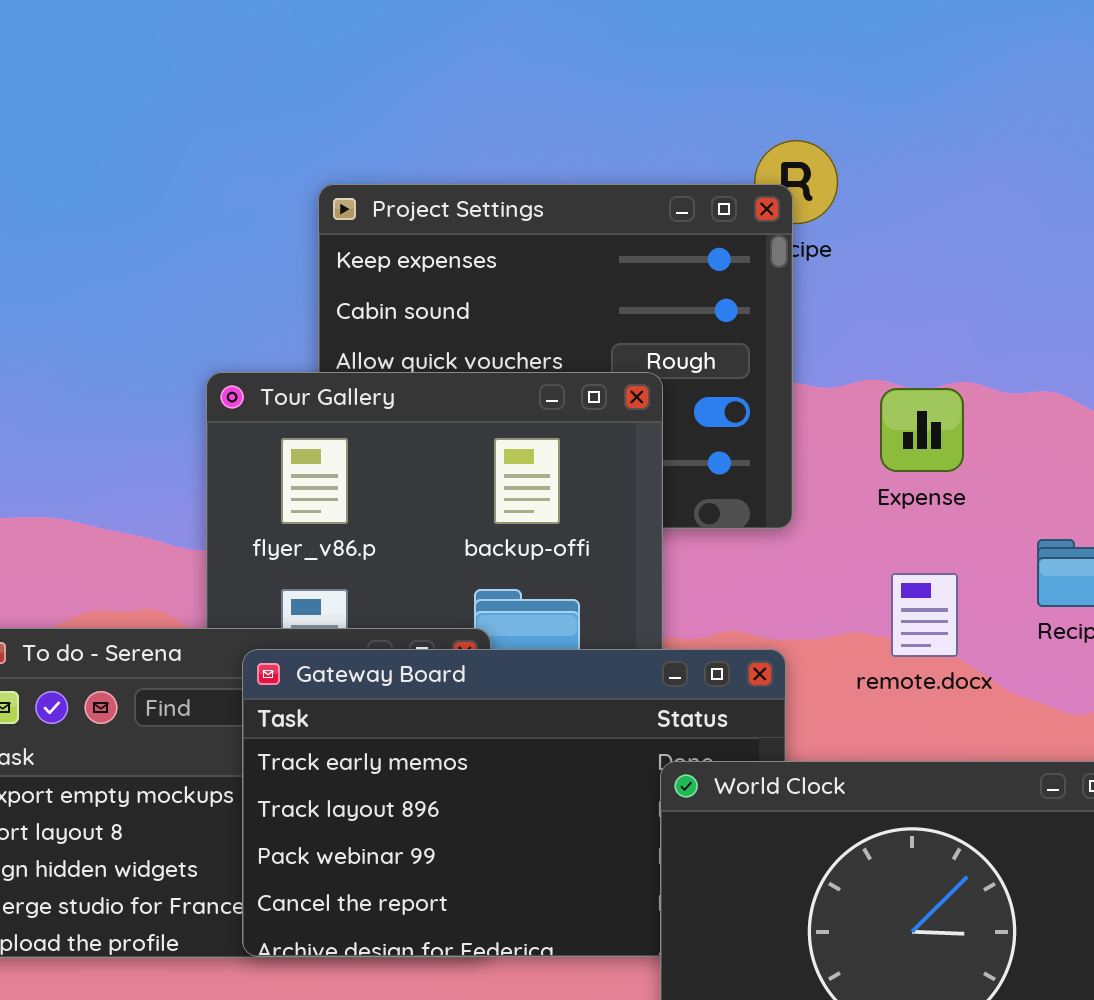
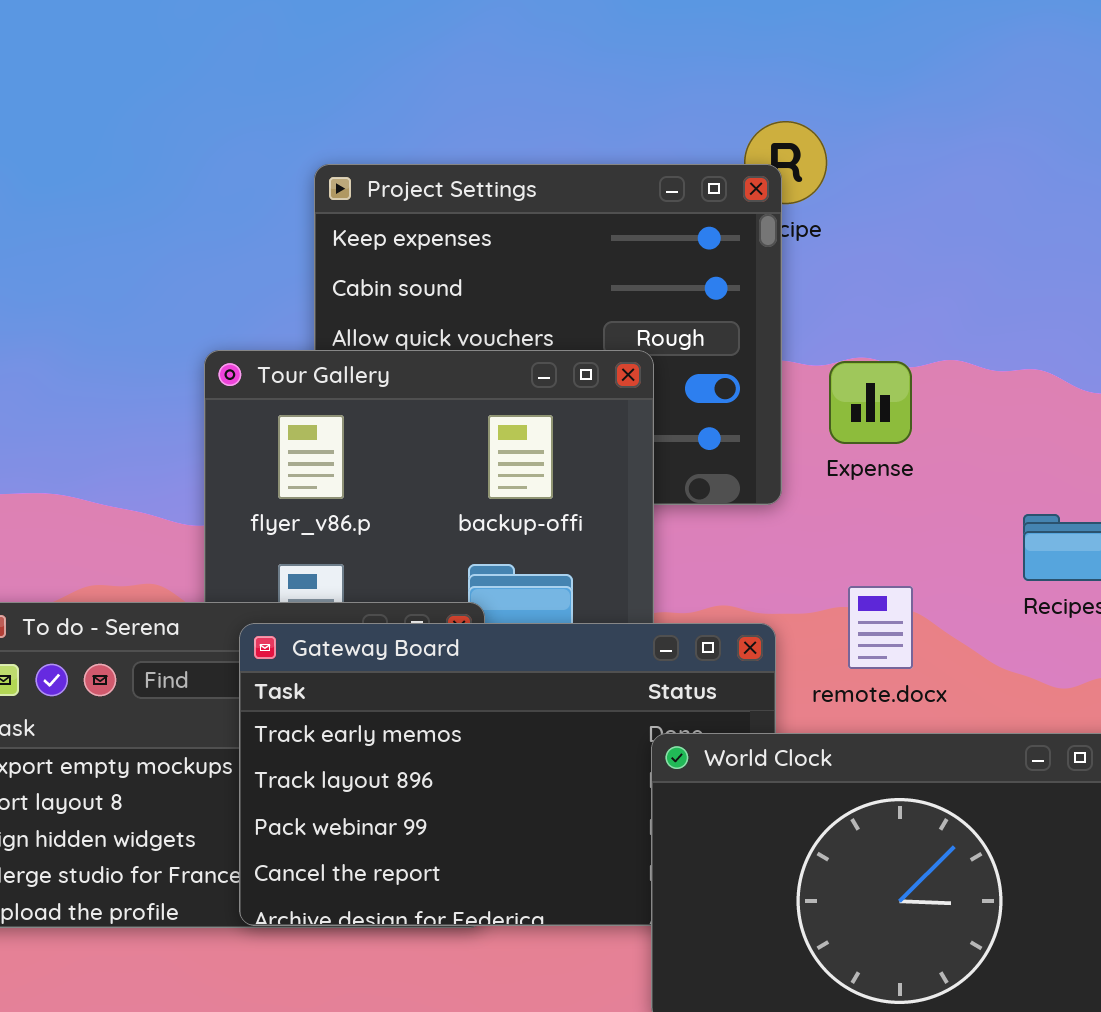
Expense: [880,388,964,472] -> [829,361,912,444], moved
remote.docx: [891,573,958,657] -> [848,586,913,669], moved

